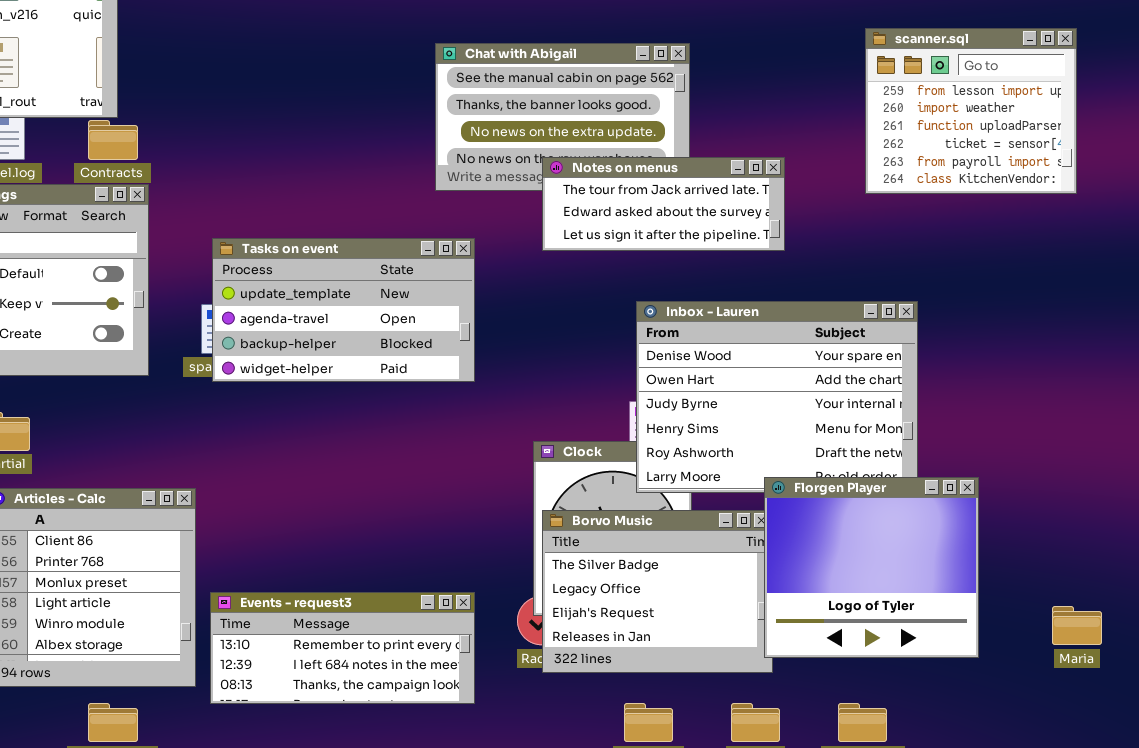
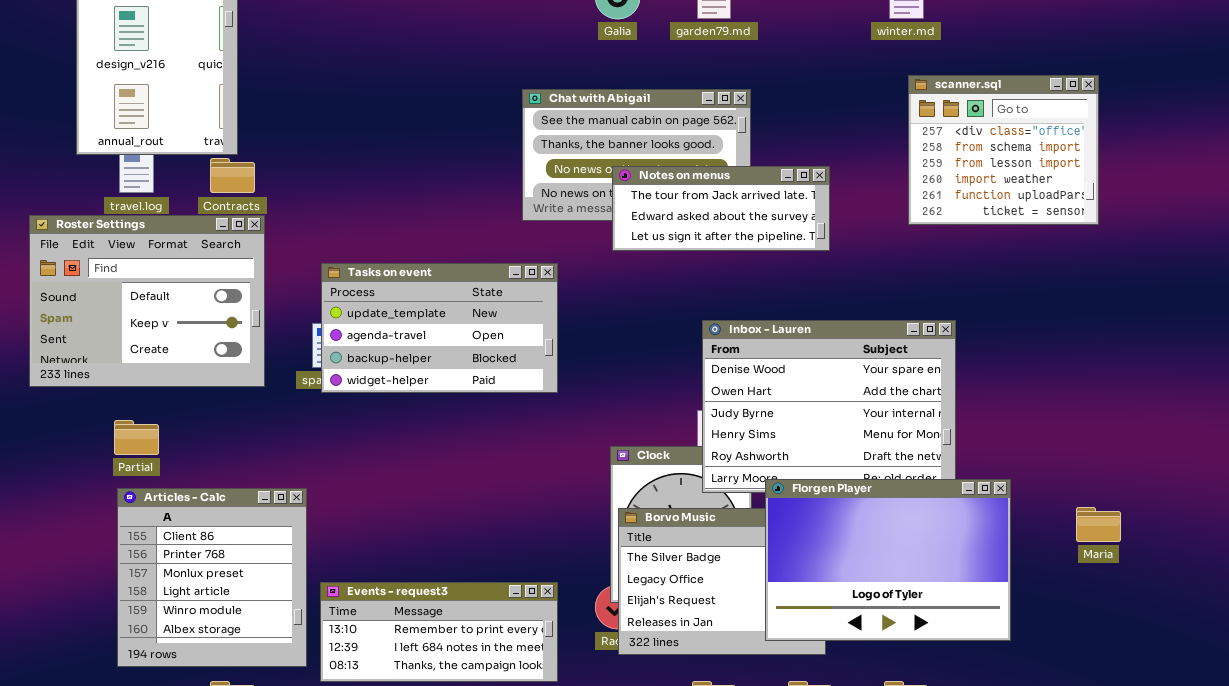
scanner.sql: [865,28,1077,194] -> [908,75,1099,225], scrolled up 2 rows
Notes on menus: [542,157,785,251] -> [612,166,830,251], moved
Florgen Player: [764,477,979,658] -> [765,479,1011,641], resized
Maria: [1052,606,1102,645] -> [1076,507,1121,542], moved

